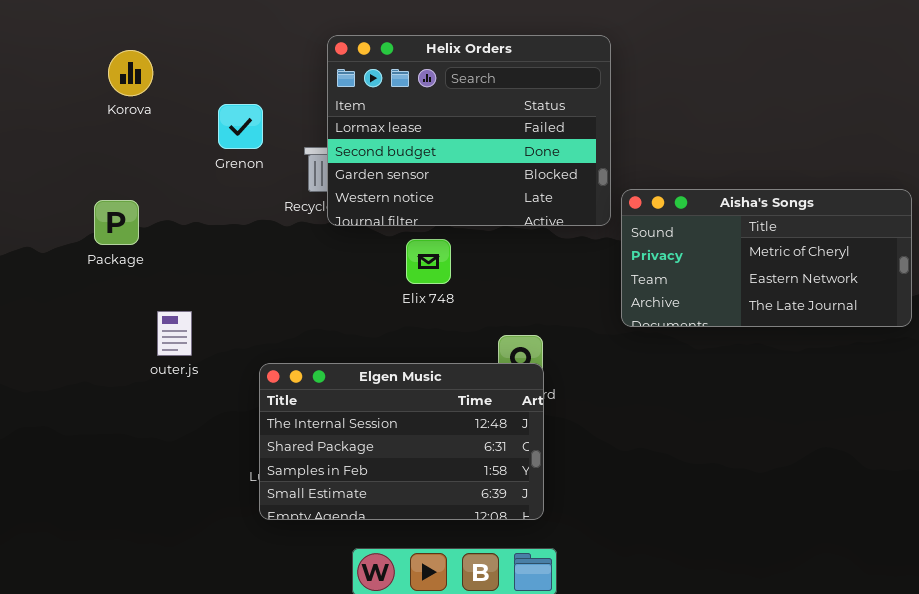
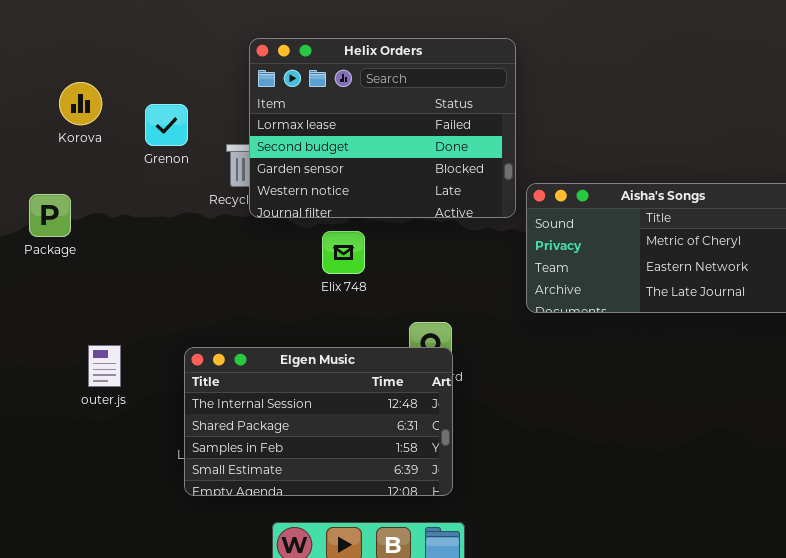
Korova: [108,50,153,96] -> [59,82,102,125], moved
outer.js: [157,311,192,356] -> [88,345,121,387], moved

